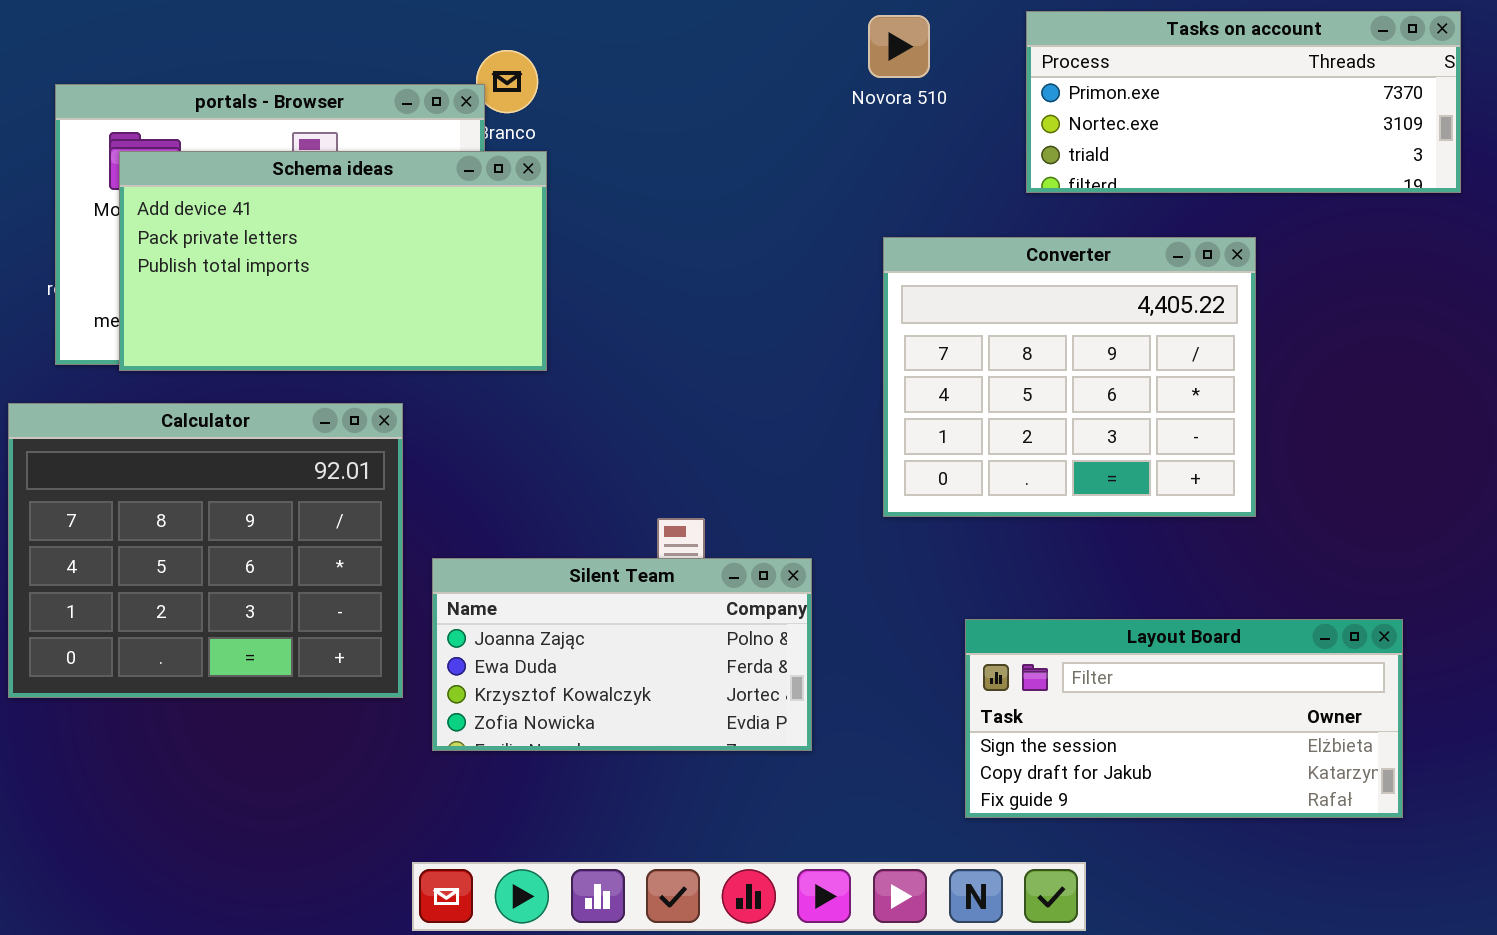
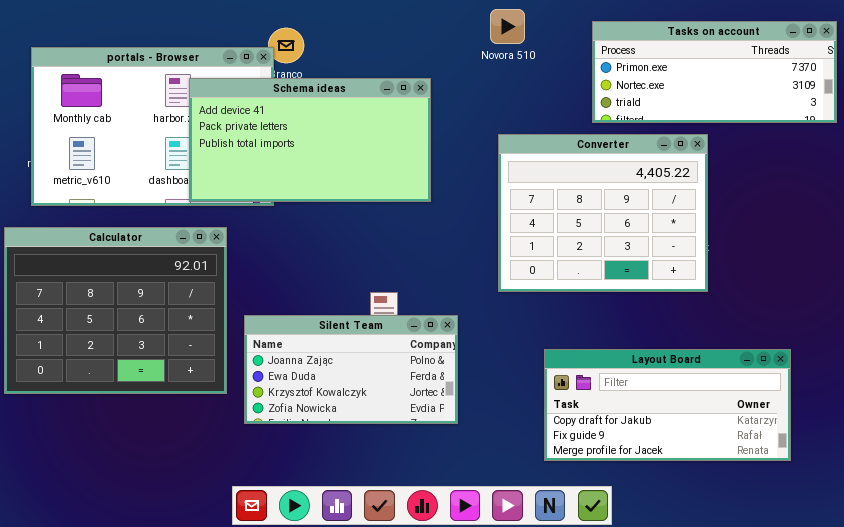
Tasks on account: [1026,11,1461,193] -> [592,21,837,123], moved
Schema ideas: [119,151,547,371] -> [189,78,431,202], moved
Layout Board: [965,619,1403,818] -> [544,349,791,461], scrolled down 1 row

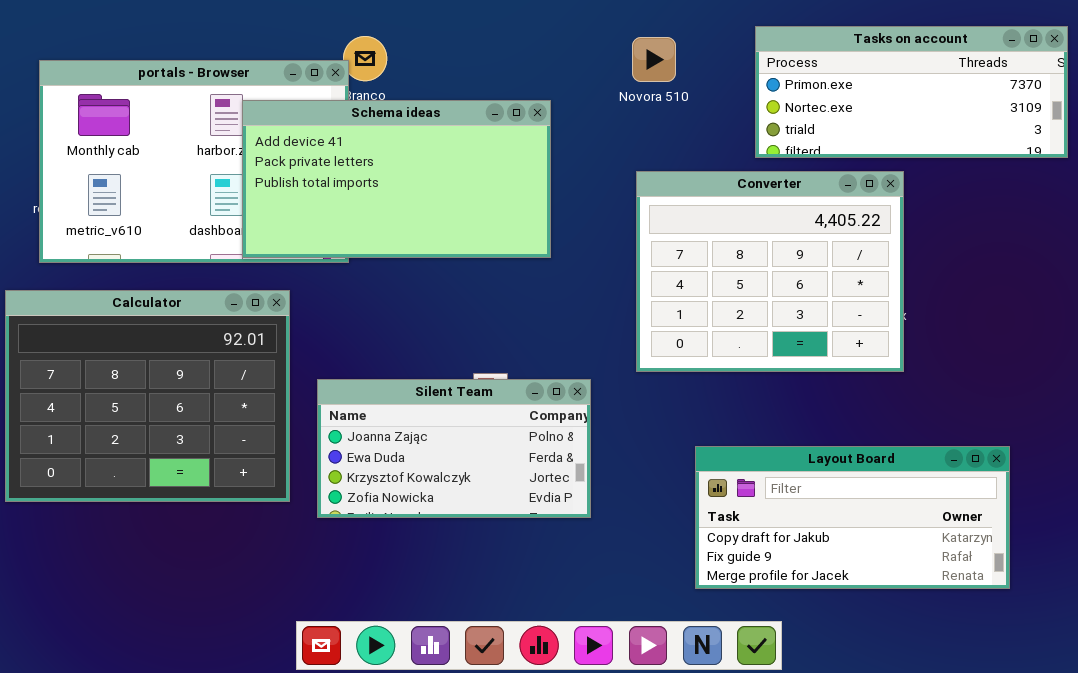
Novora 510: [490,9,525,44] -> [632,37,676,82], moved
Silent Team: [244,315,458,424] -> [317,379,591,518], moved

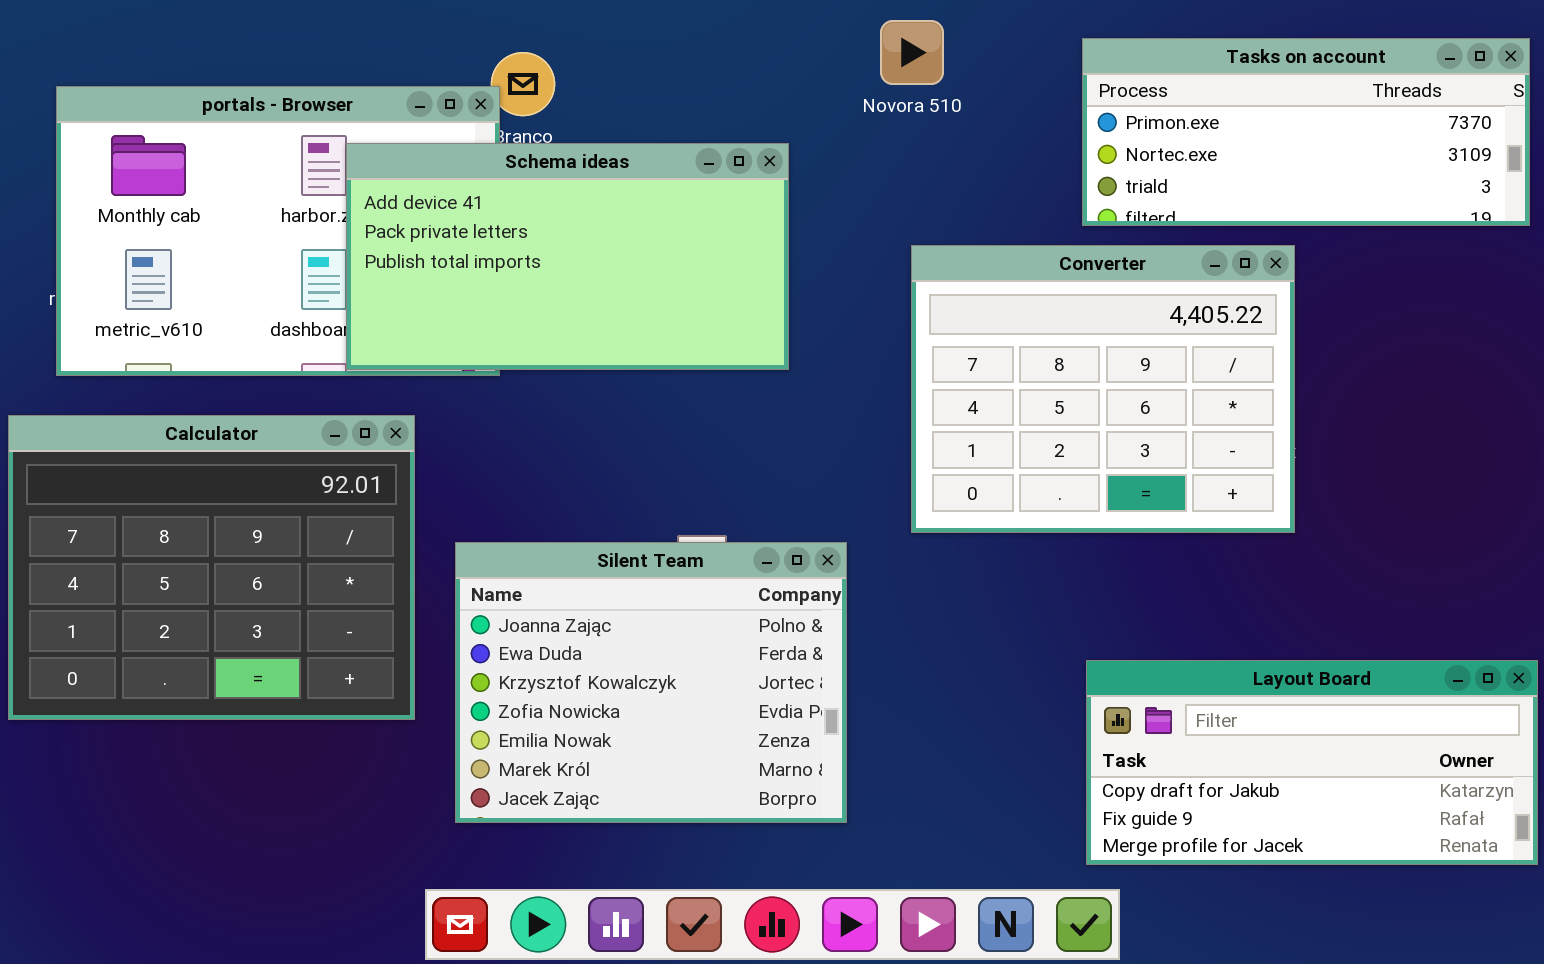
Novora 510: [632,37,676,82] -> [880,20,944,85], moved
Silent Team: [317,379,591,518] -> [455,542,847,823], resized
Layout Board: [695,446,1010,589] -> [1086,660,1538,865], moved

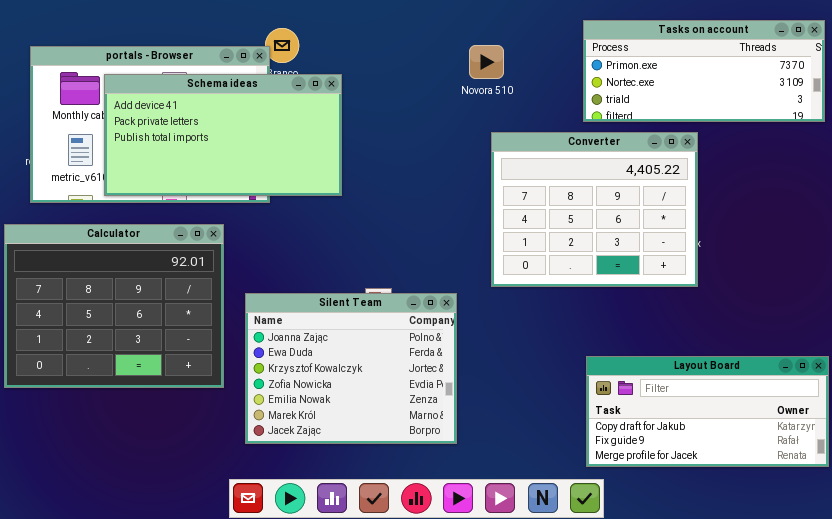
Novora 510: [880,20,944,85] -> [469,45,504,79], moved
Schema ideas: [346,143,789,370] -> [104,74,342,196], moved

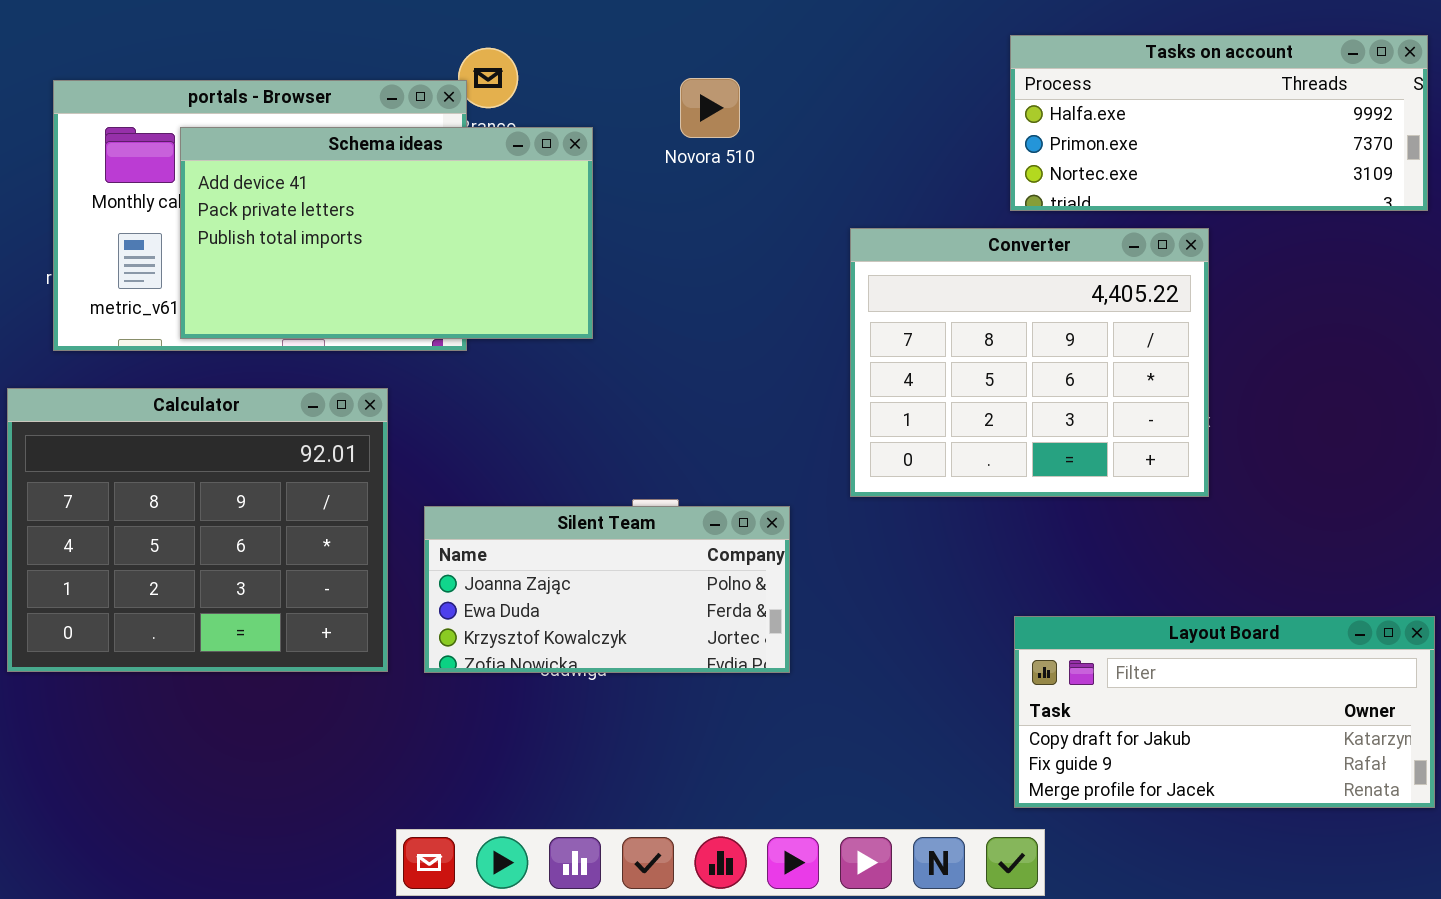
Tasks on account: [583,20,825,122] -> [1010,35,1428,211], scrolled up 1 row
Novora 510: [469,45,504,79] -> [680,78,740,138], moved
Silent Team: [245,293,457,444] -> [424,506,790,673], resized

